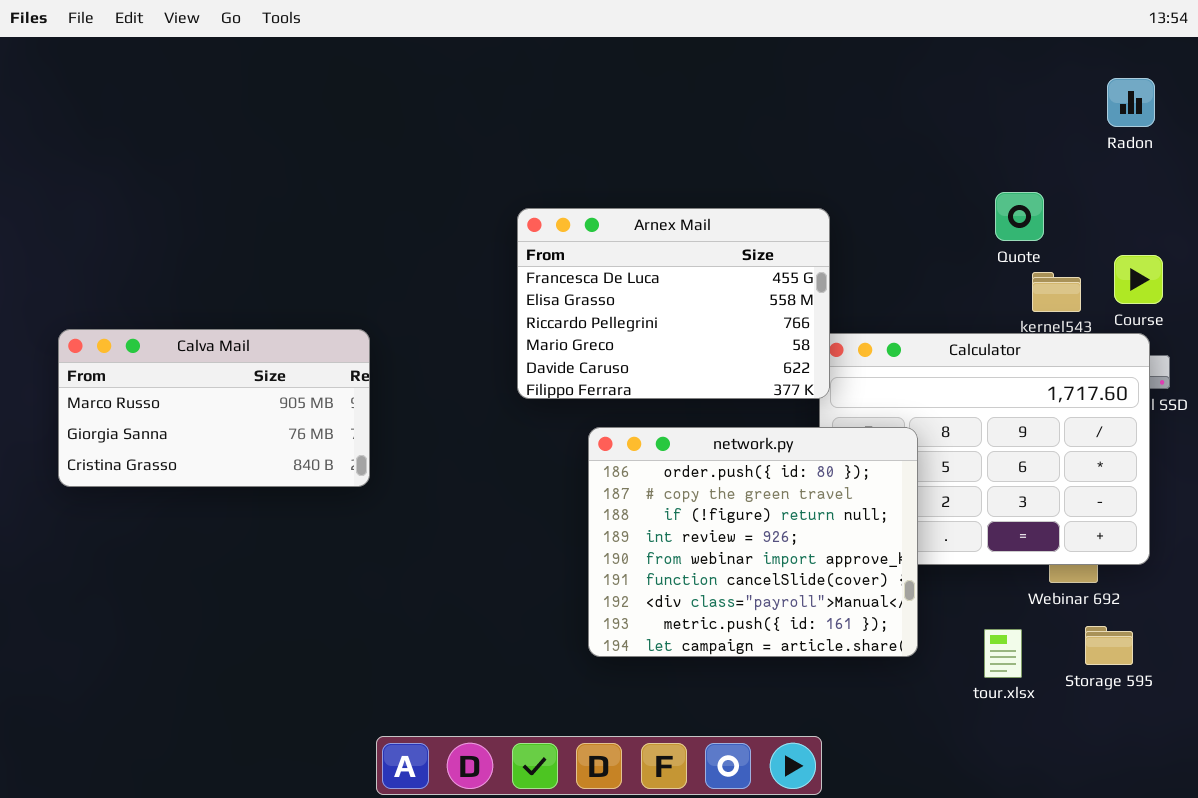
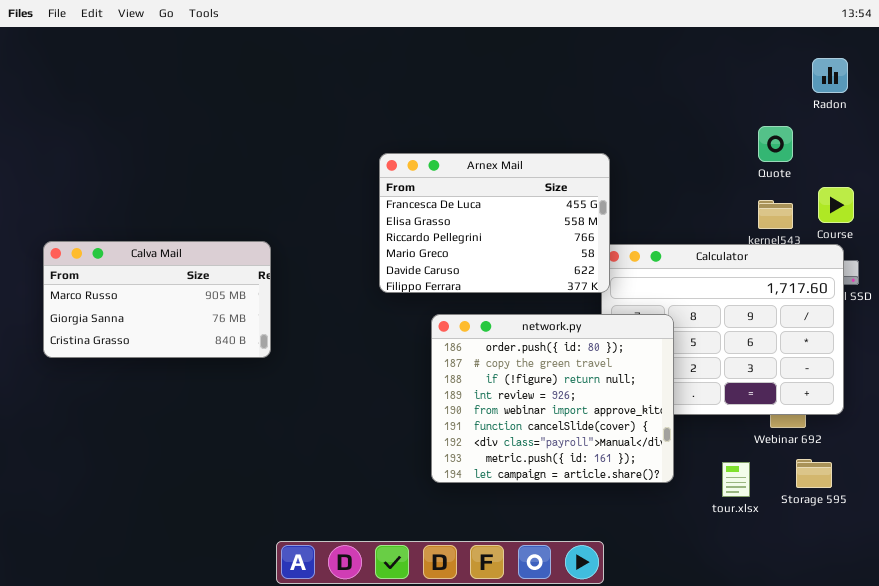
Quote: [995,192,1044,241] -> [758,126,793,162], moved

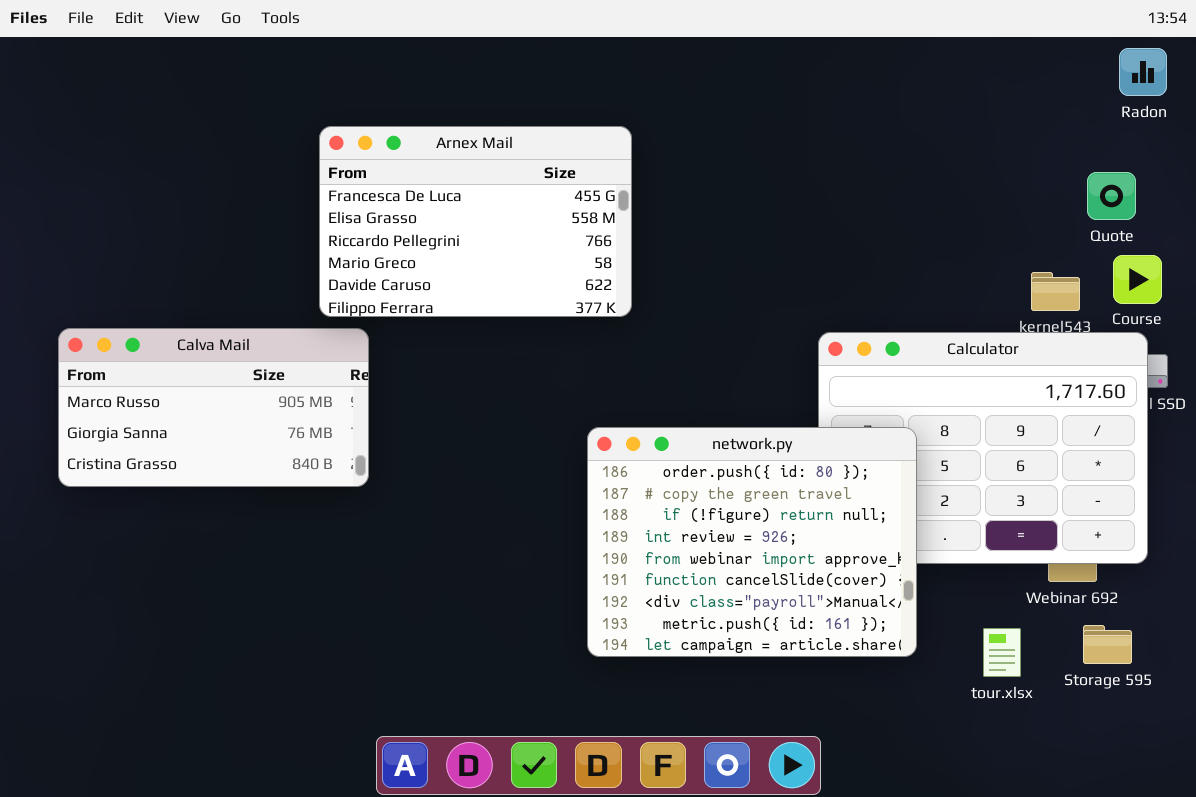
Radon: [812,58,848,93] -> [1119,48,1167,96], moved
Quote: [758,126,793,162] -> [1087,172,1136,220], moved
Arnex Mail: [379,153,610,293] -> [319,126,632,317], moved

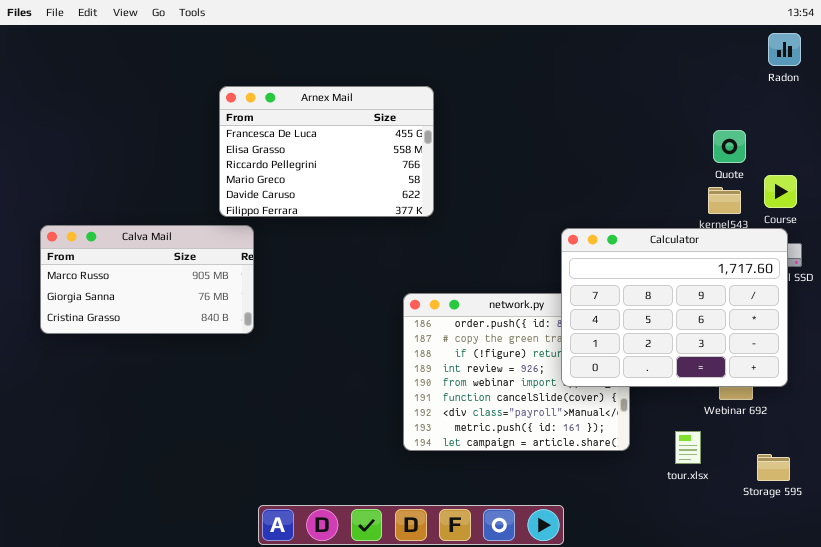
Quote: [1087,172,1136,220] -> [713,130,746,163], moved
Calculator: [818,332,1148,564] -> [561,228,788,387], raised
Storage 595: [1083,625,1132,664] -> [757,454,790,481], moved

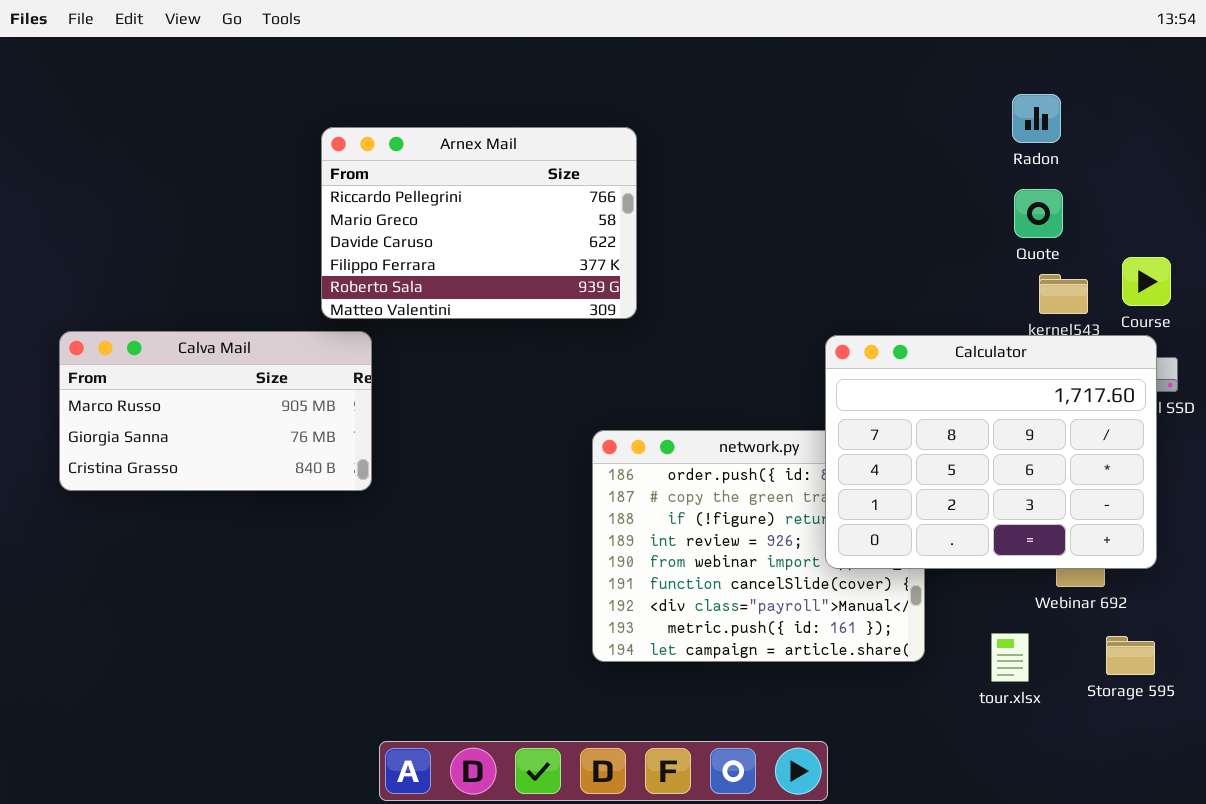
Radon: [768,33,801,66] -> [1012,94,1061,143], moved
Arnex Mail: [219,86,434,217] -> [321,127,637,319], scrolled down 2 rows
Quote: [713,130,746,163] -> [1014,189,1063,238], moved
Storage 595: [757,454,790,481] -> [1106,636,1155,675], moved

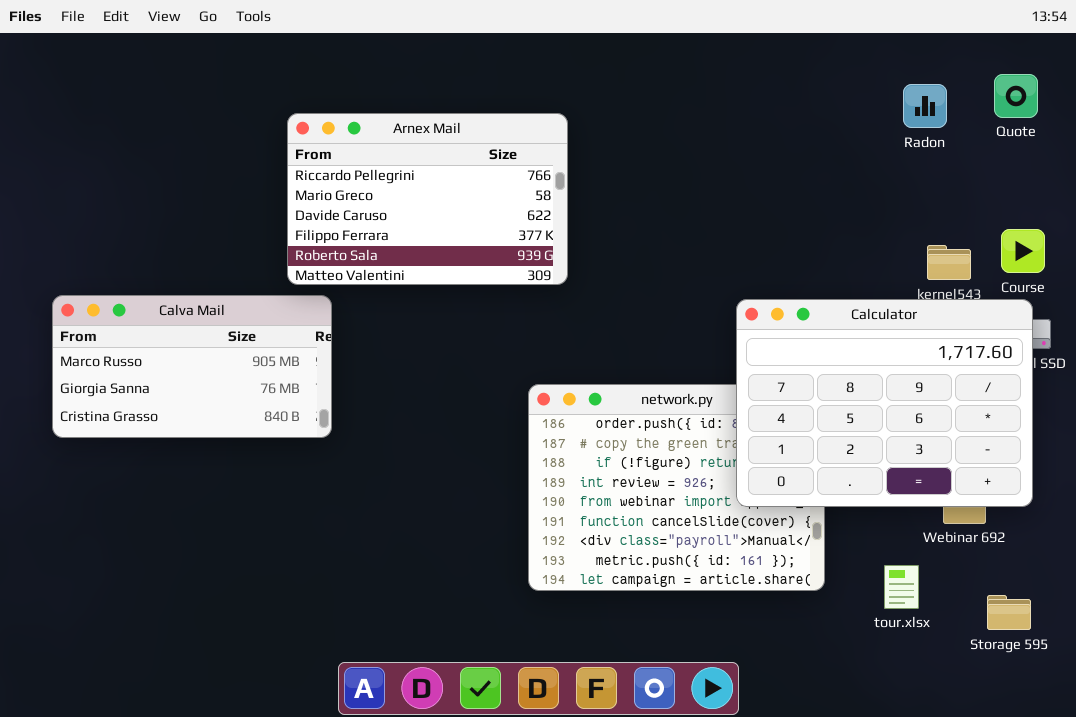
Quote: [1014,189,1063,238] -> [994,74,1038,118], moved
Storage 595: [1106,636,1155,675] -> [987,595,1031,630], moved

